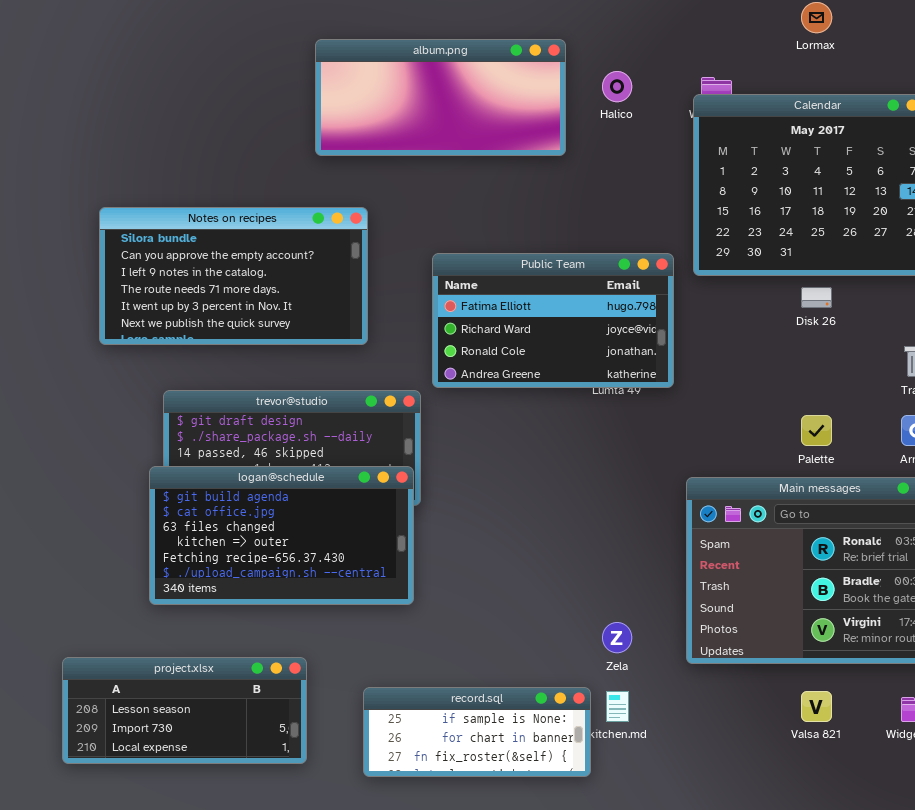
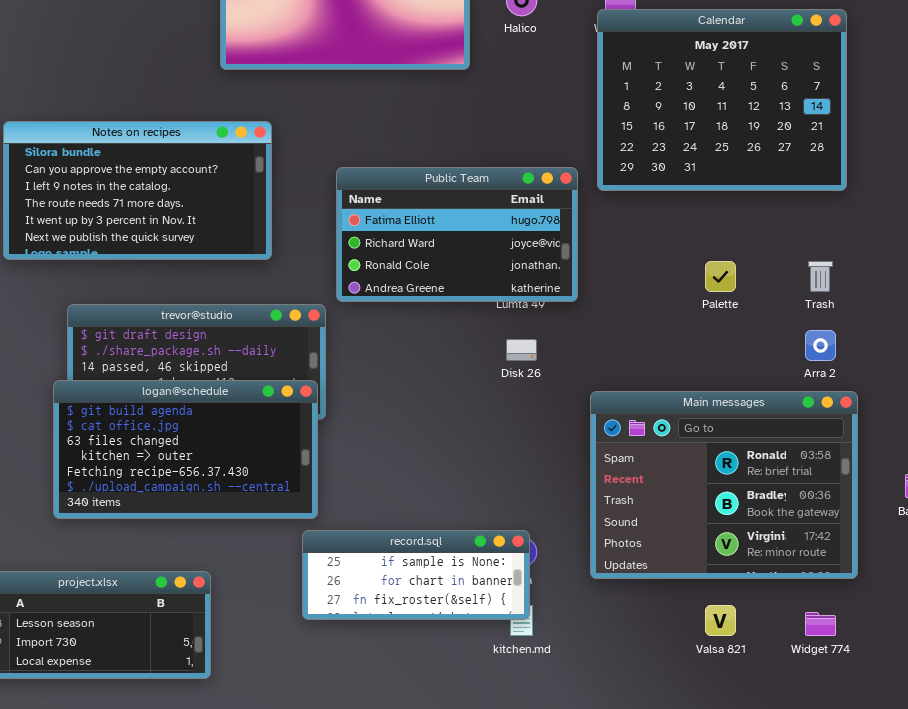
Disk 26: [801,287,832,308] -> [506,339,537,361], moved
Palette: [801,415,832,446] -> [705,261,736,292], moved
record.sql: [363,687,591,777] -> [302,530,530,620], moved

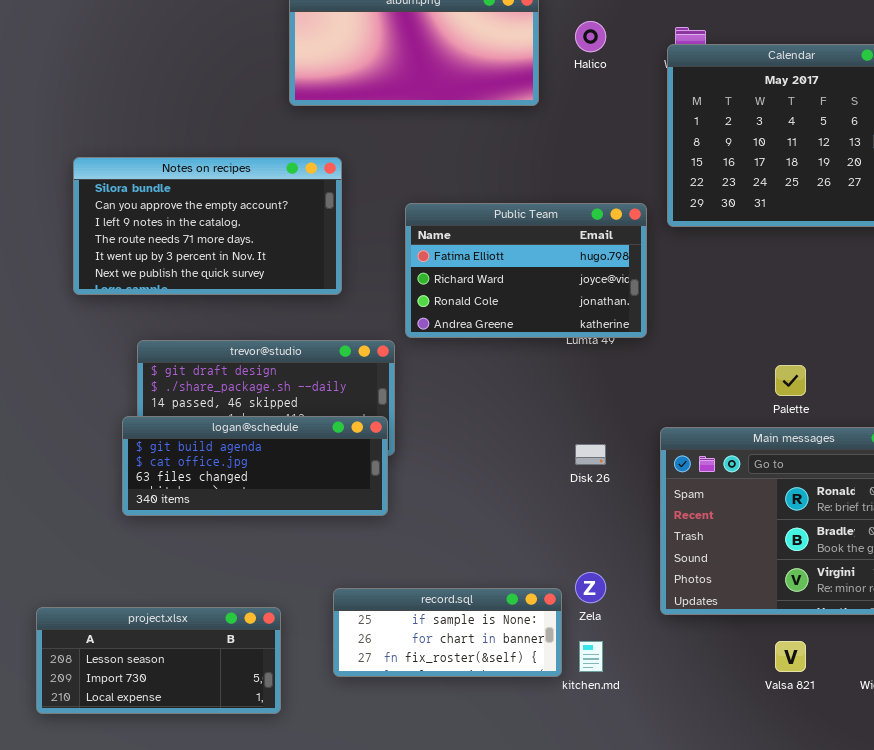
Palette: [705,261,736,292] -> [775,365,806,396], moved
Disk 26: [506,339,537,361] -> [575,444,606,465], moved
logan@schedule: [53,380,318,519] -> [122,416,388,516], resized
record.sql: [302,530,530,620] -> [333,588,562,677], moved

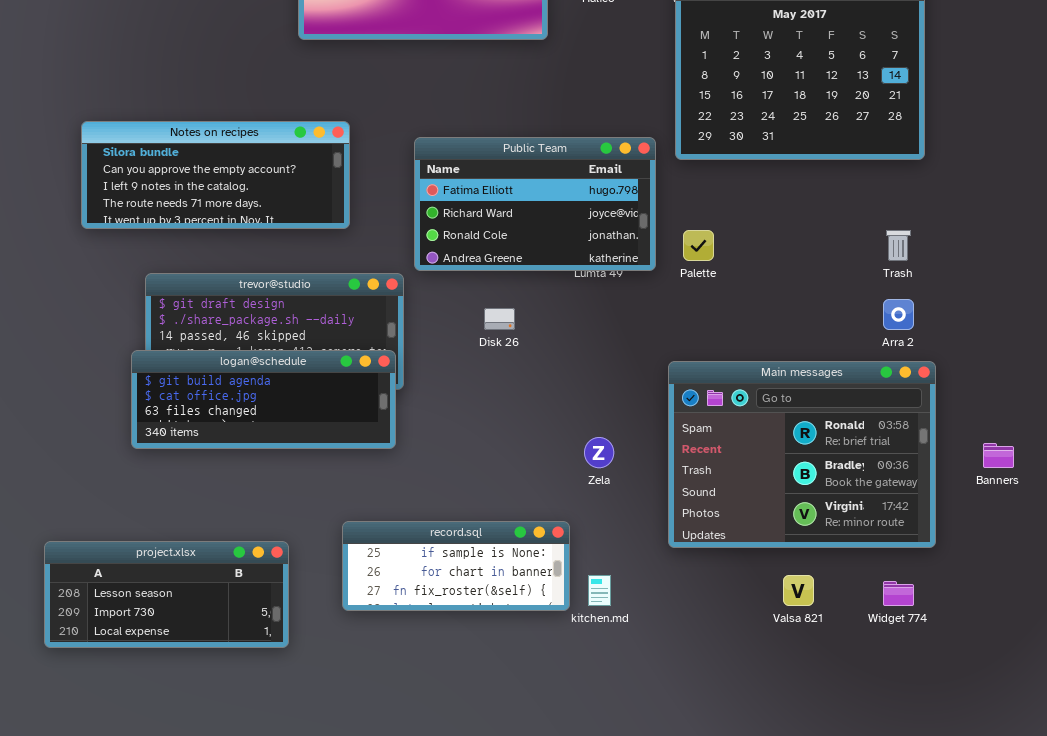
Notes on recipes: [73,157,342,295] -> [81,121,350,229], resized
Palette: [775,365,806,396] -> [683,230,714,261], moved
Disk 26: [575,444,606,465] -> [484,308,515,330], moved
Zela: [575,572,606,603] -> [584,437,614,468], moved

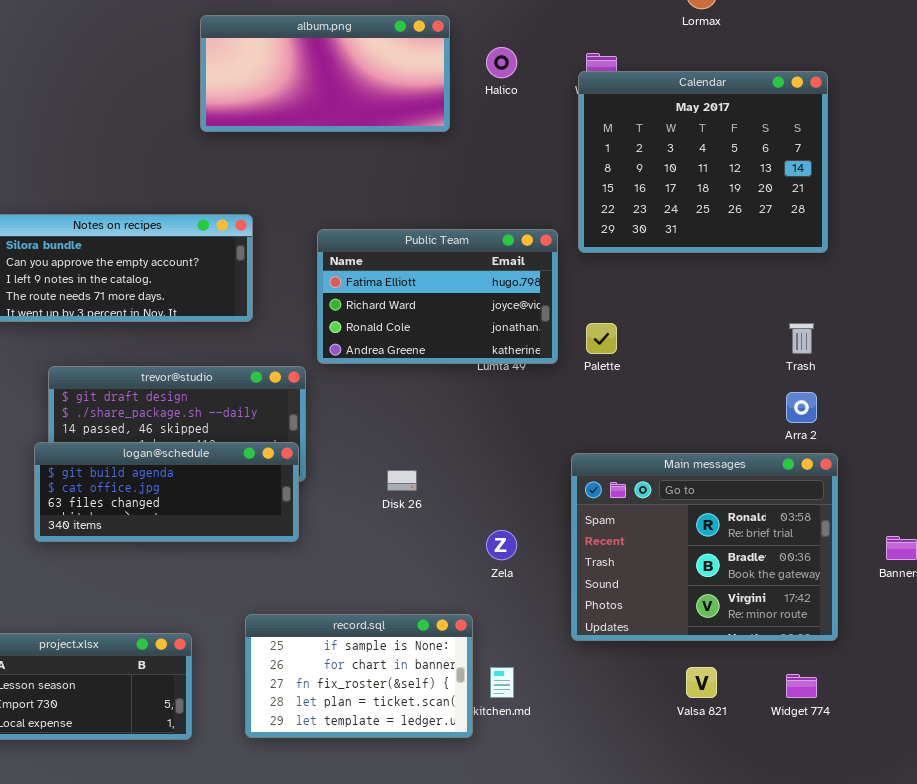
Disk 26: [484,308,515,330] -> [387,470,417,491], moved
record.sql: [342,521,570,611] -> [245,614,473,738], resized

